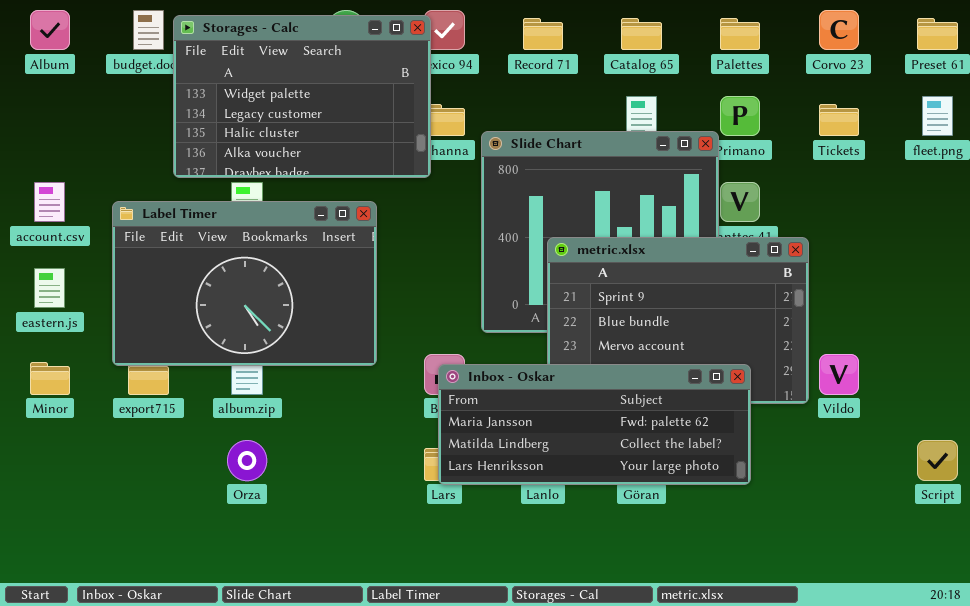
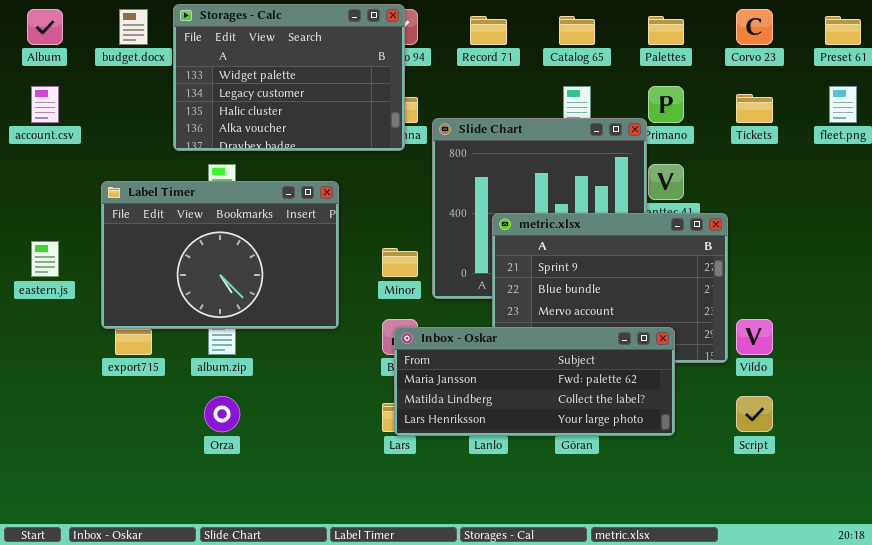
Storages - Calc: [173,15,431,178] -> [173,4,405,151], moved
account.csv: [34,182,65,222] -> [31,86,59,123], moved
Minor: [30,362,70,395] -> [382,248,418,277], moved
Script: [917,440,958,481] -> [736,396,773,432], moved

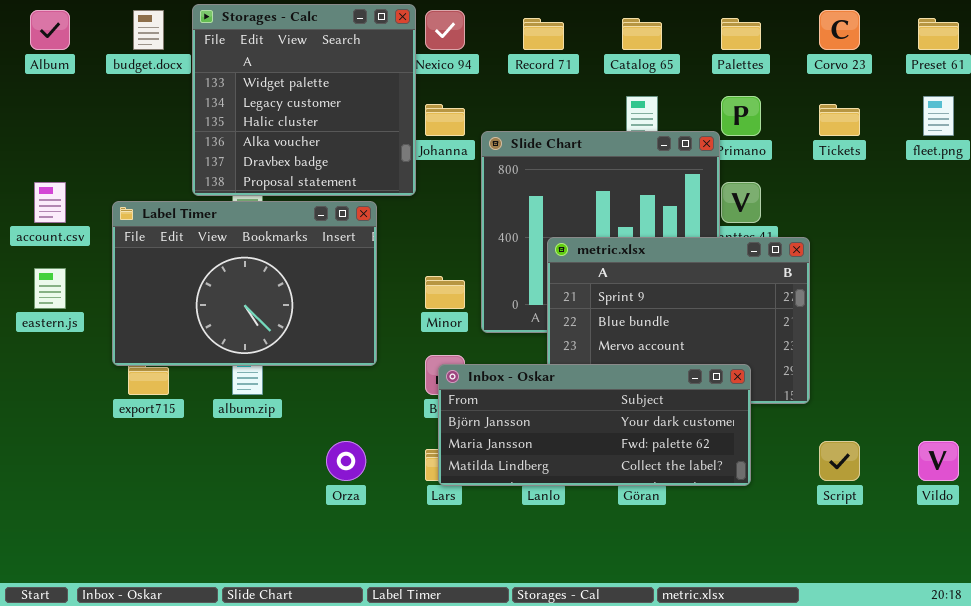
Storages - Calc: [173,4,405,151] -> [192,4,416,196], resized
account.csv: [31,86,59,123] -> [34,182,66,223], moved
Vildo: [736,319,773,355] -> [918,441,959,481], moved
Inbox - Oskar: [394,327,675,436] -> [438,364,751,486], scrolled up 1 row
Orza: [204,396,240,432] -> [326,441,366,481], moved

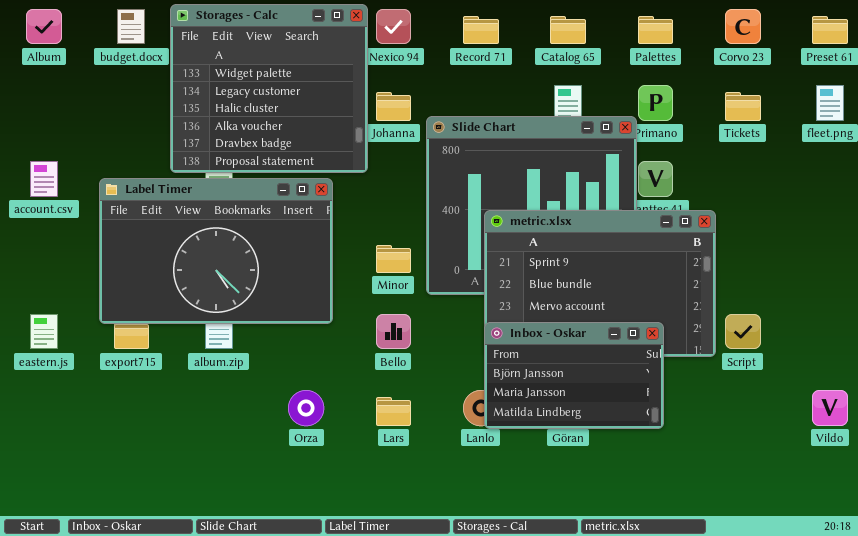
eastern.js: [34,268,66,309] -> [30,314,58,349], moved
Inbox - Oskar: [438,364,751,486] -> [484,322,664,429], resized
Script: [819,441,860,481] -> [725,314,761,349], moved

